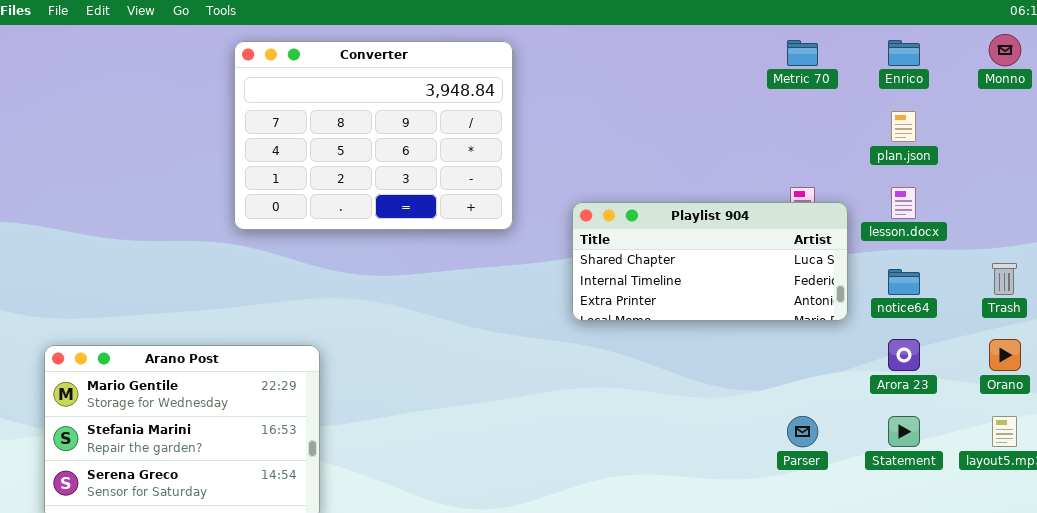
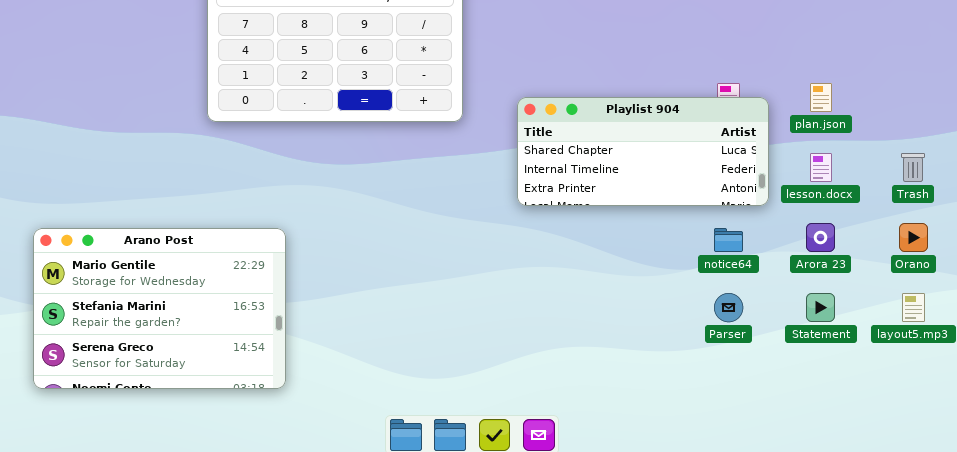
plan.json: [891,111,916,142] -> [810,83,832,112], moved
lesson.docx: [891,187,916,219] -> [810,153,832,182], moved
notice64: [888,269,920,295] -> [714,228,743,252], moved

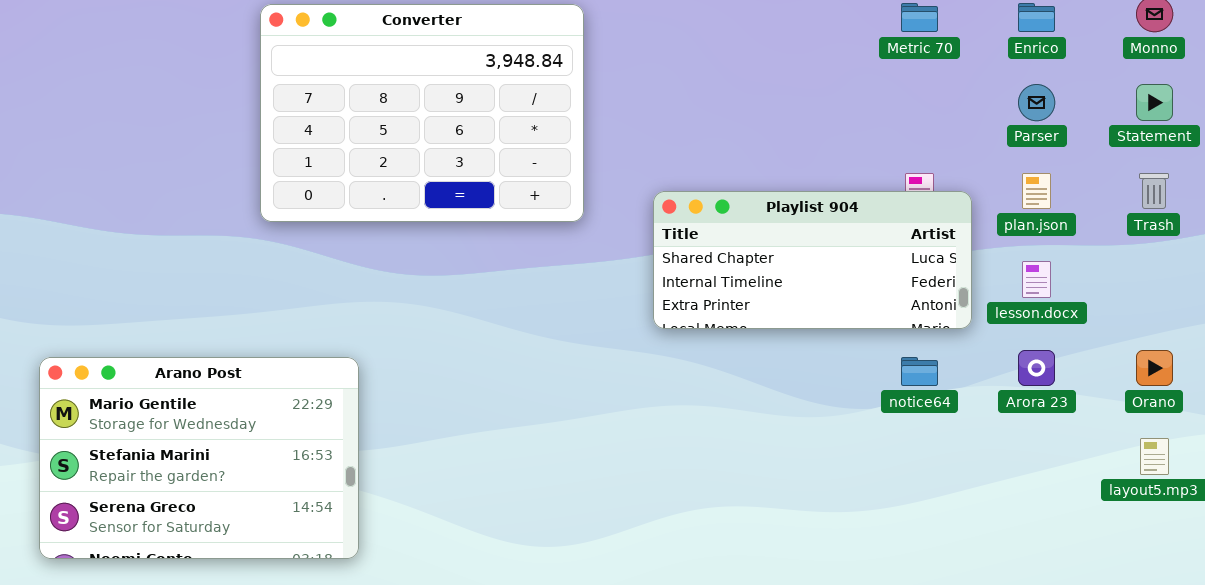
Trash: [901,153,925,182] -> [1139,173,1169,209], moved
Parser: [714,293,743,322] -> [1018,84,1055,121], moved
Statement: [806,293,835,322] -> [1136,84,1173,121], moved

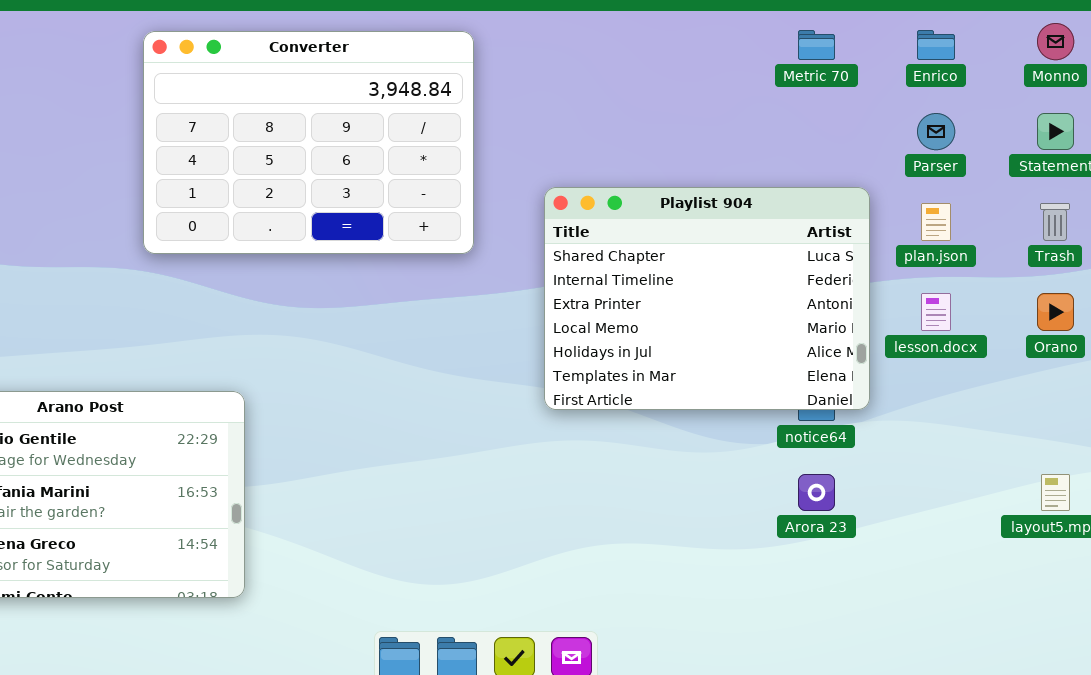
Playlist 904: [653,191,972,329] -> [544,187,870,410], moved, resized
Arora 23: [1018,350,1055,386] -> [798,474,835,511], moved
Orano: [1136,350,1173,386] -> [1037,293,1074,331], moved

